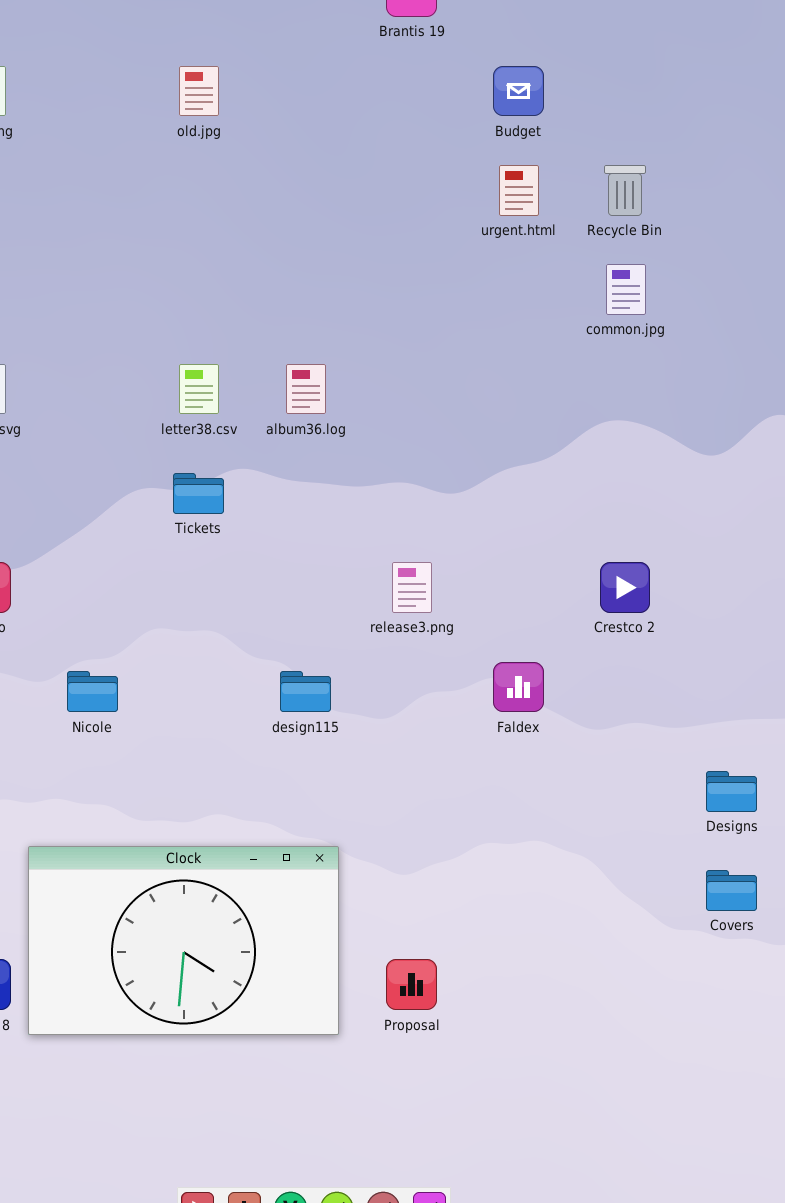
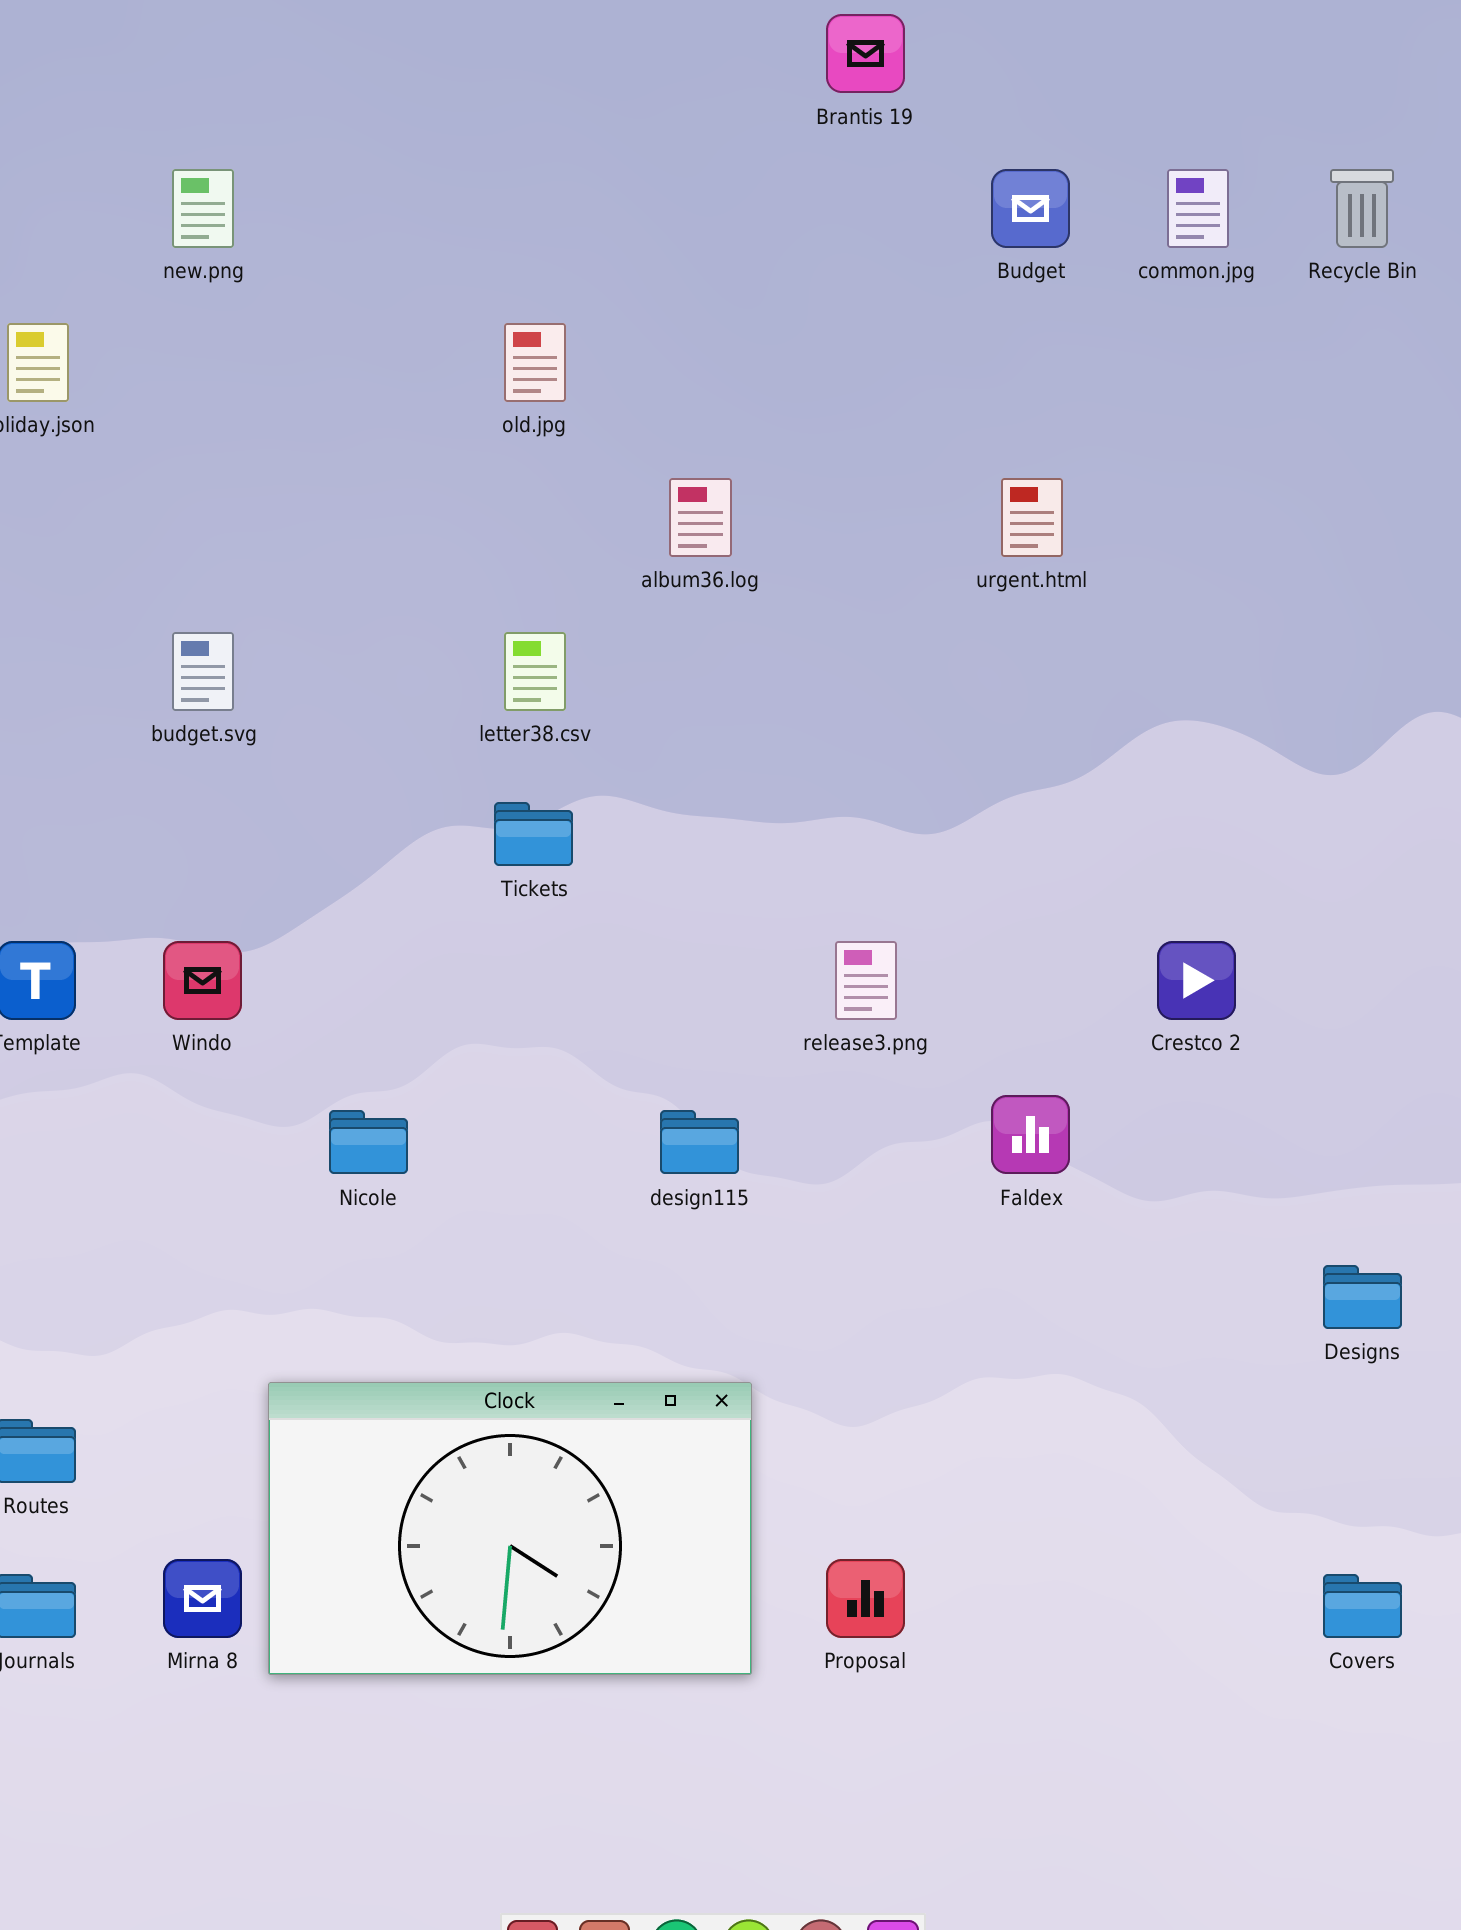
old.jpg: [179,66,219,116] -> [504,323,566,402], moved
urgent.html: [499,165,539,216] -> [1001,478,1063,557], moved
Recycle Bin: [604,165,646,216] -> [1330,169,1394,248], moved
common.jpg: [606,264,646,315] -> [1167,169,1229,248], moved
album36.log: [286,364,326,414] -> [669,478,732,557], moved
Covers: [706,870,757,911] -> [1323,1574,1402,1638], moved

